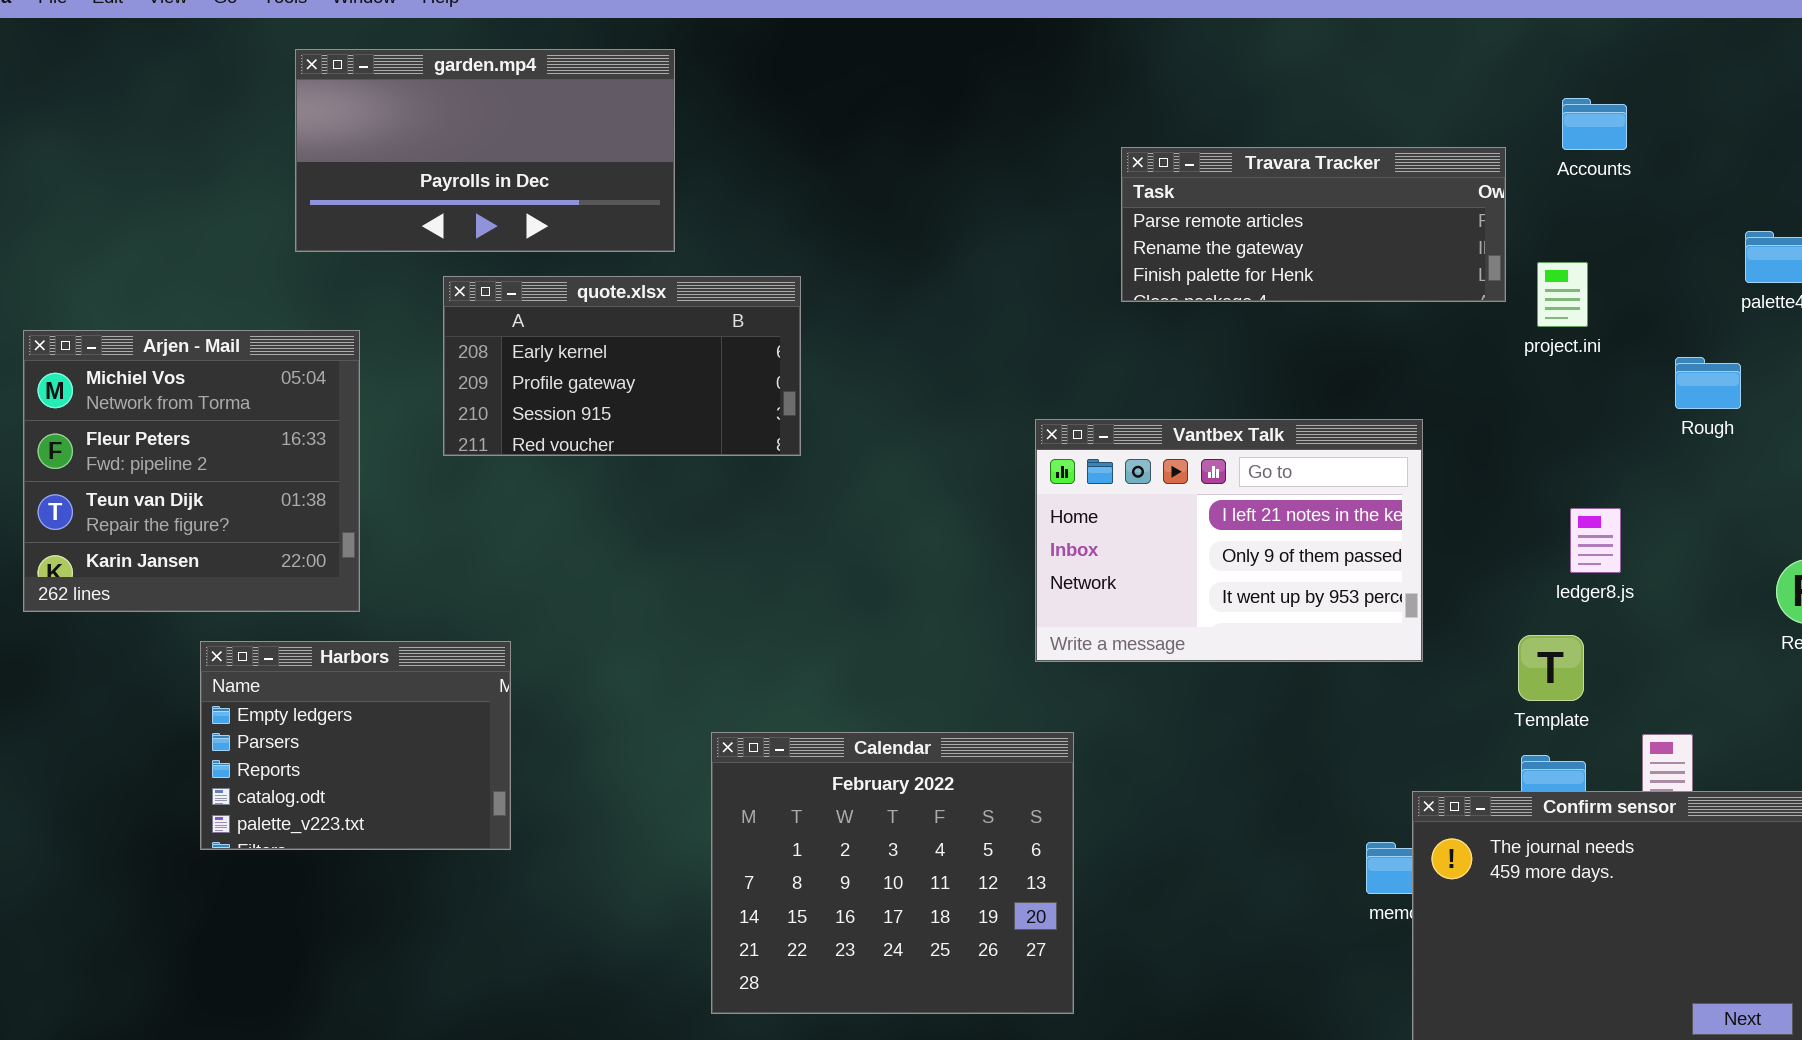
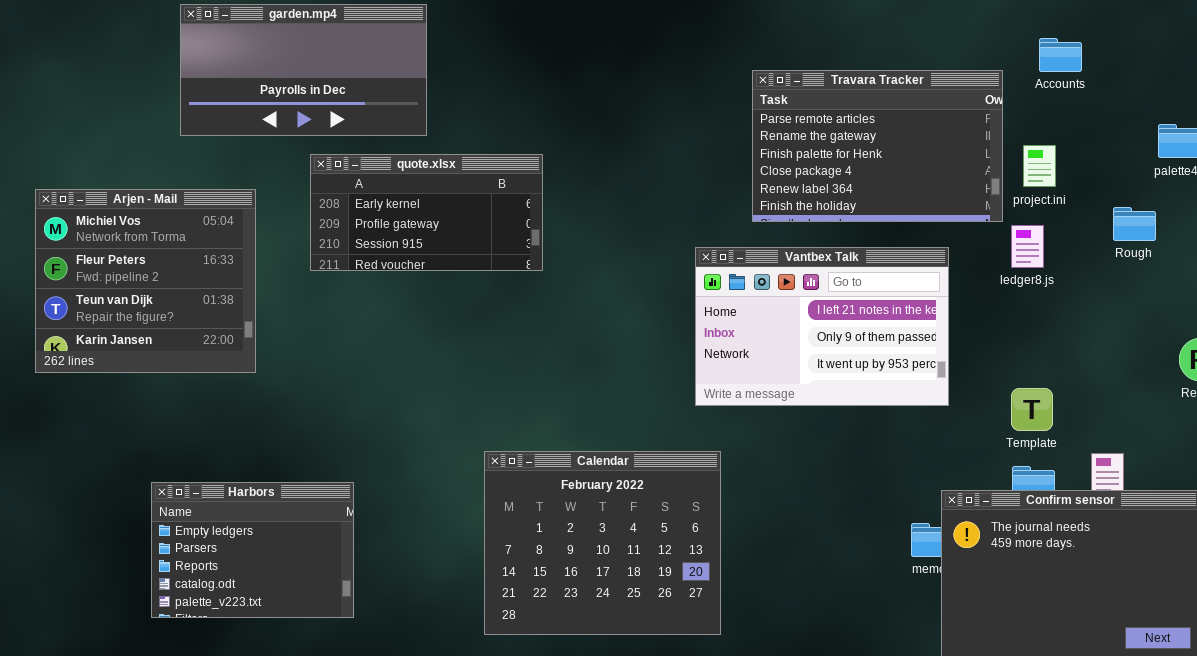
garden.mp4: [295,49,675,252] -> [180,4,427,136], moved
Travara Tracker: [1121,147,1506,302] -> [752,70,1003,222], resized
ledger8.js: [1570,508,1621,573] -> [1011,225,1044,268], moved
Harbors: [200,641,511,850] -> [151,482,354,618], moved

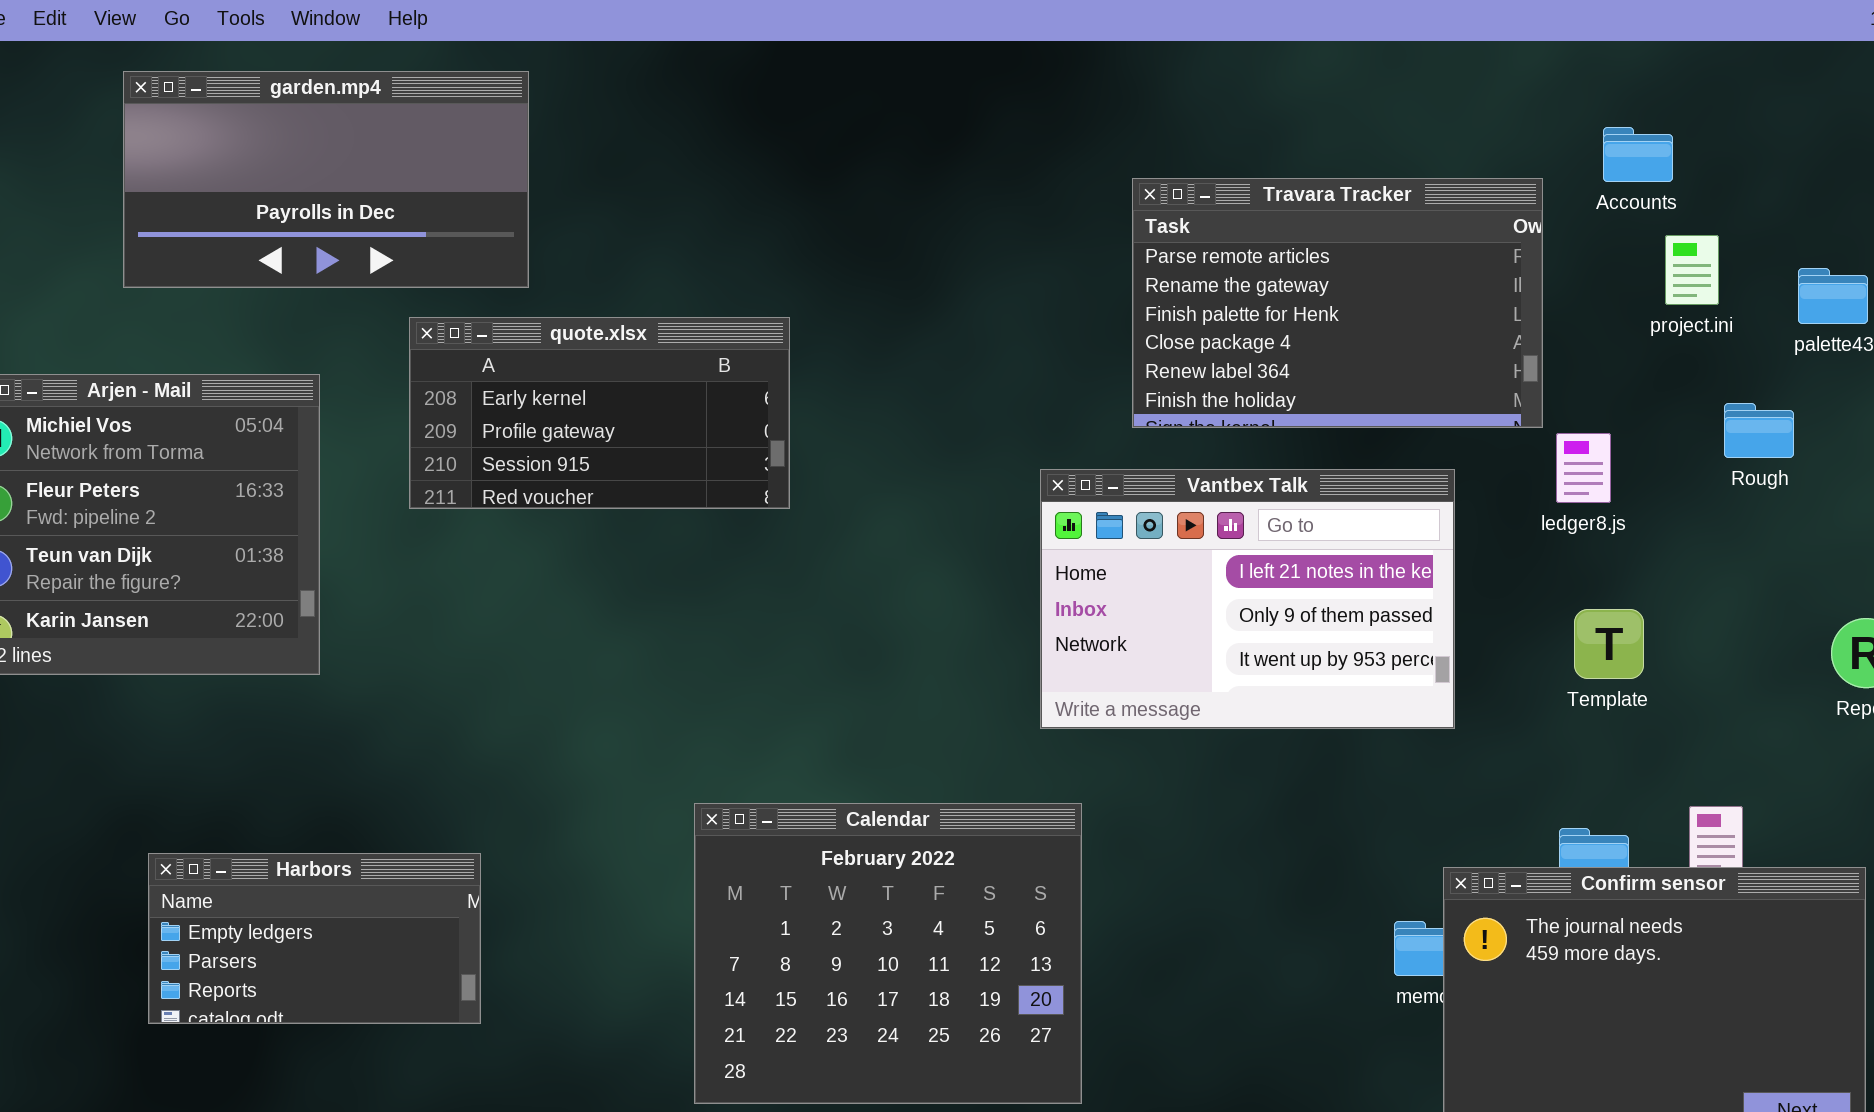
garden.mp4: [180,4,427,136] -> [123,71,529,288], moved
project.ini: [1023,145,1056,187] -> [1665,235,1719,305], moved
Template: [1011,388,1053,431] -> [1574,609,1644,679], moved
Harbors: [151,482,354,618] -> [148,853,481,1024], resized

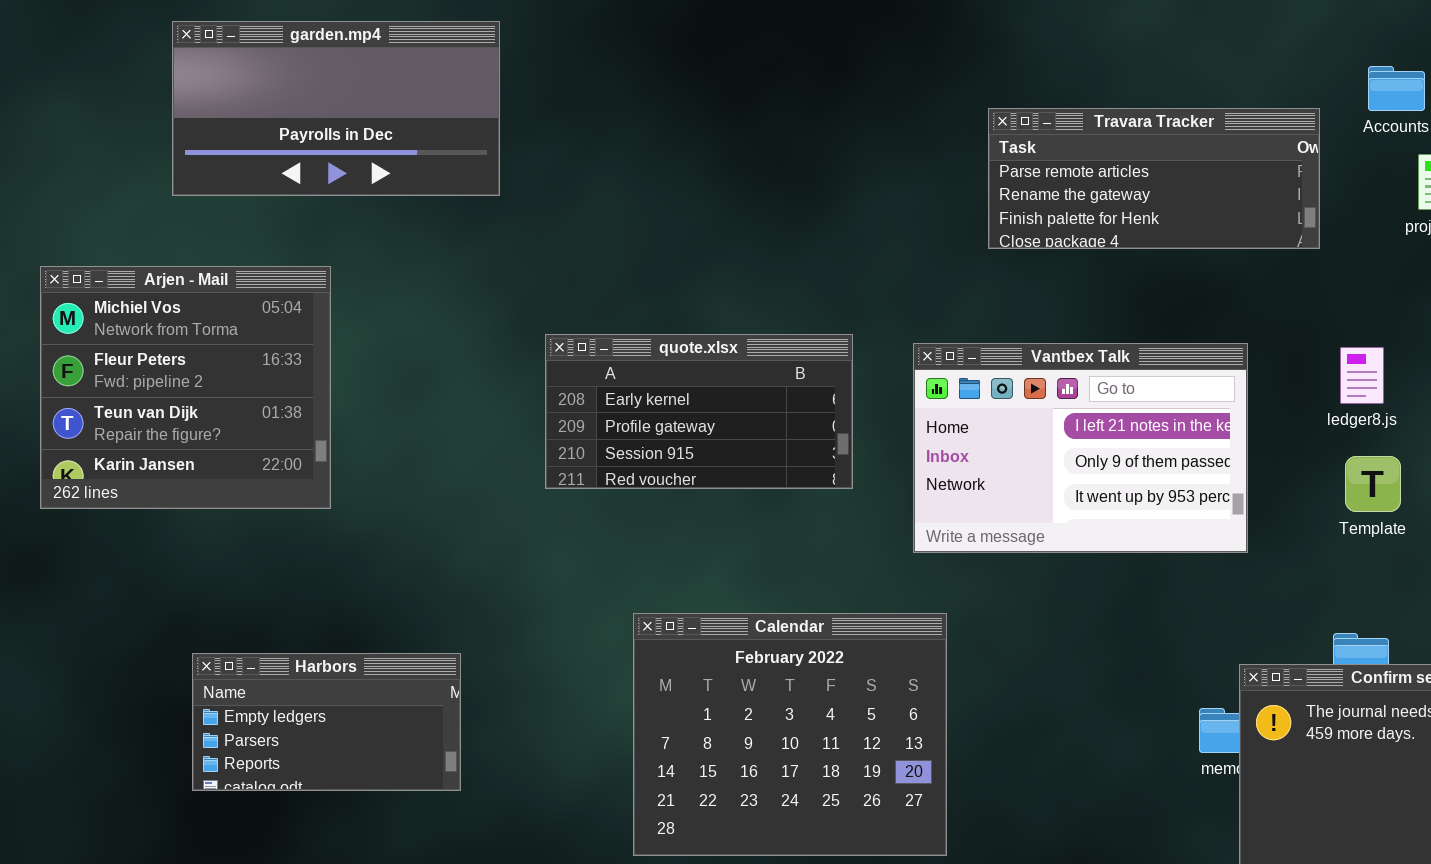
Travara Tracker: [1132,178,1543,428] -> [988,108,1320,249], resized
quote.xlsx: [409,317,790,509] -> [545,334,853,489], moved
ledger8.js: [1556,433,1611,503] -> [1340,347,1384,404], moved

